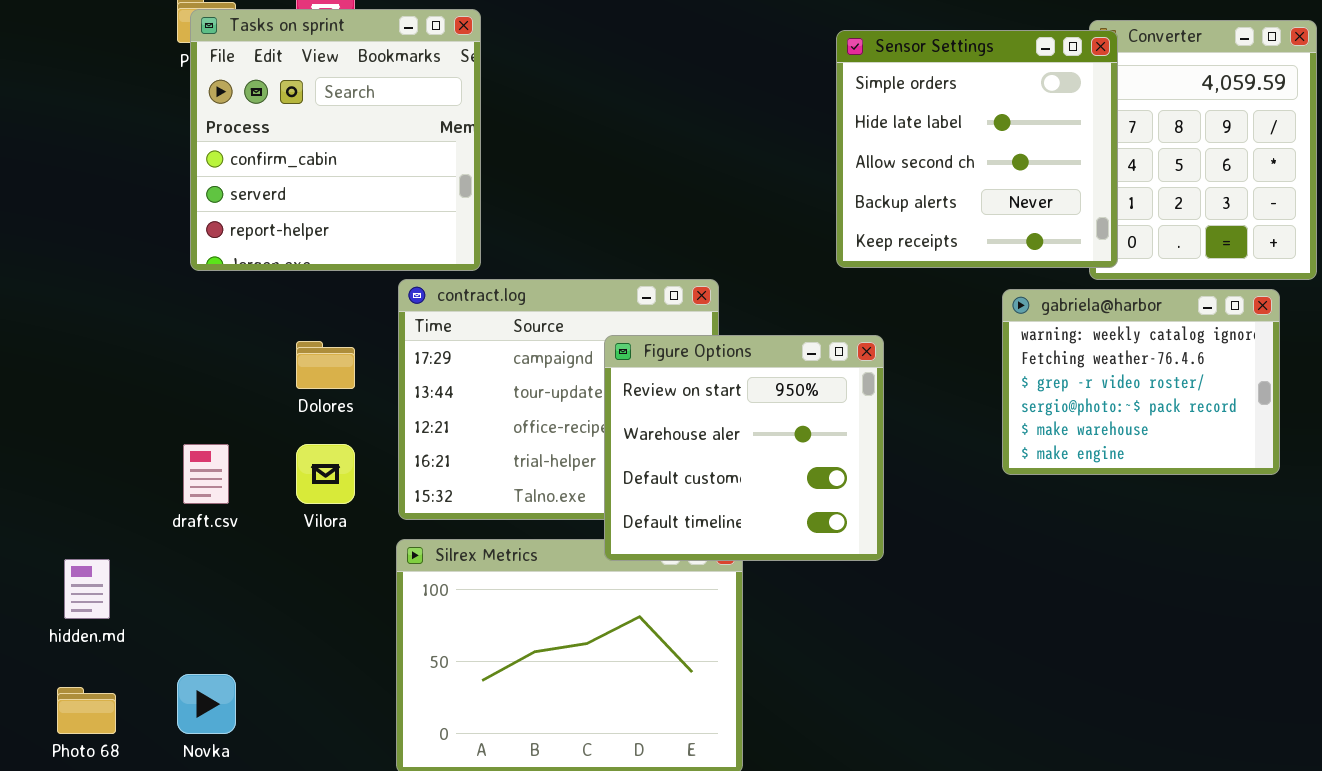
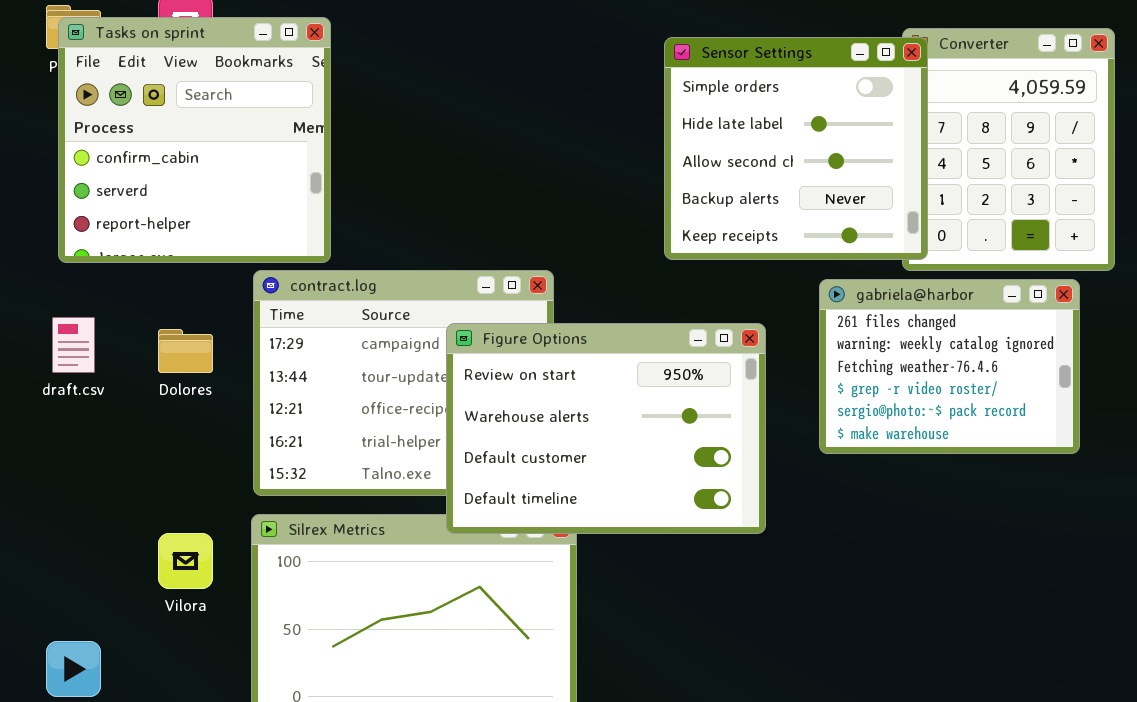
gabriela@harbor: [1002,289,1280,475] -> [819,279,1080,454], scrolled up 1 row
Figure Options: [604,335,884,561] -> [446,323,766,534], resized
draft.csv: [183,444,229,504] -> [52,317,95,373], moved
Vilora: [296,444,355,504] -> [158,533,213,589], moved

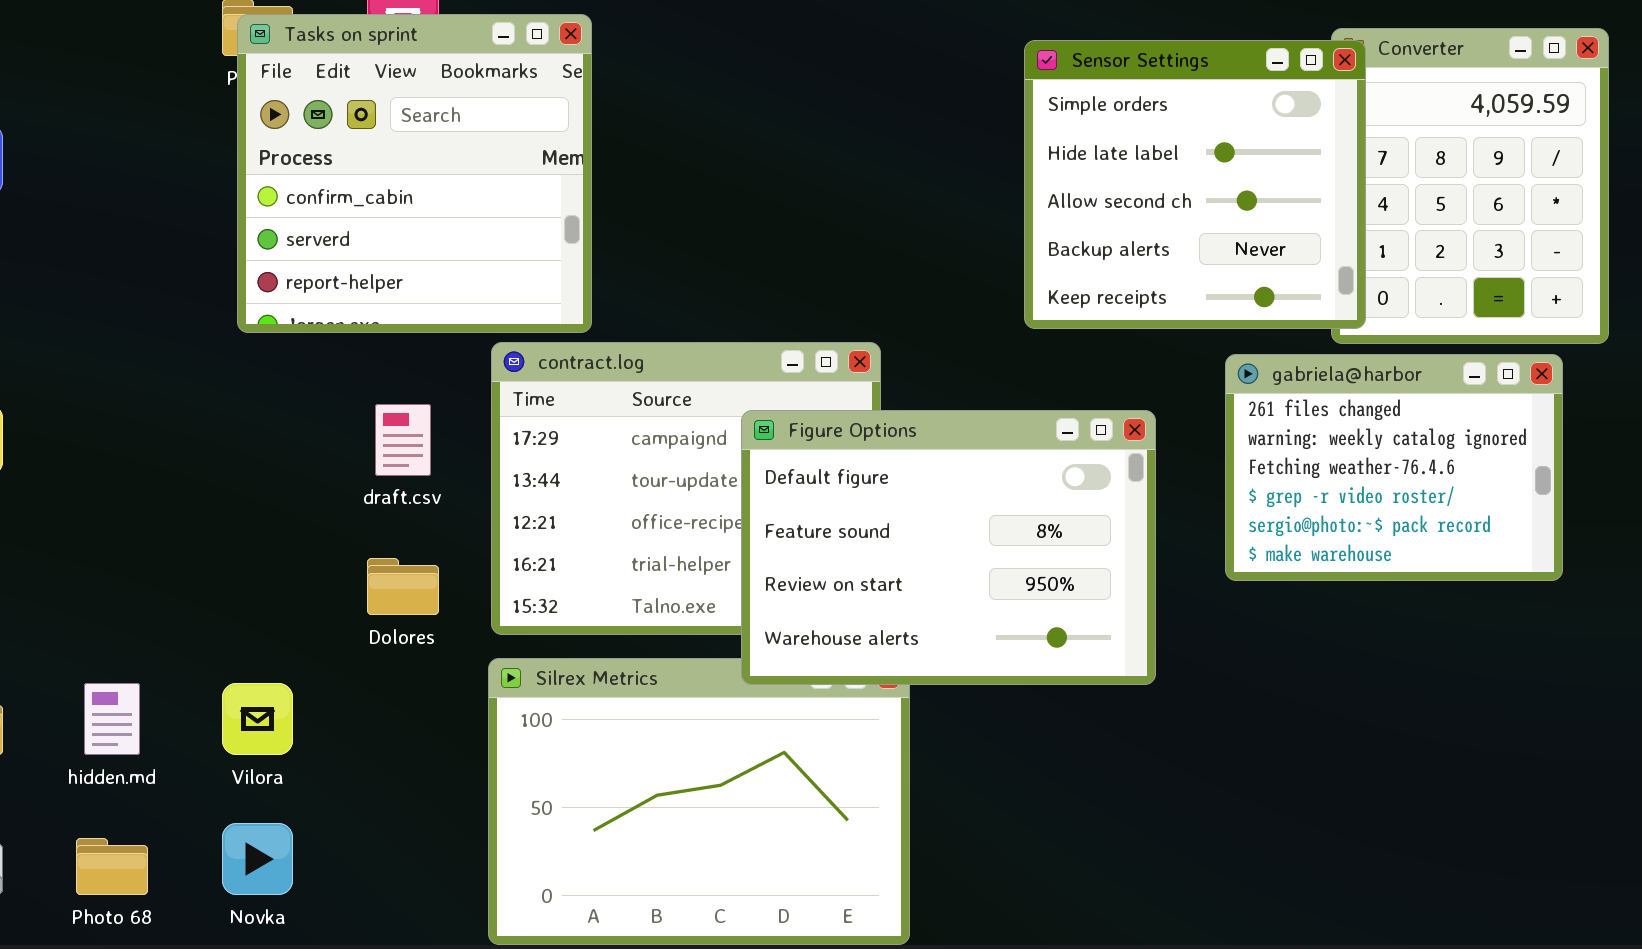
draft.csv: [52,317,95,373] -> [375,404,431,476], moved
Figure Options: [446,323,766,534] -> [741,410,1156,685], scrolled up 2 rows
Dolores: [158,329,213,373] -> [367,558,439,615], moved
Vilora: [158,533,213,589] -> [222,683,293,755], moved

